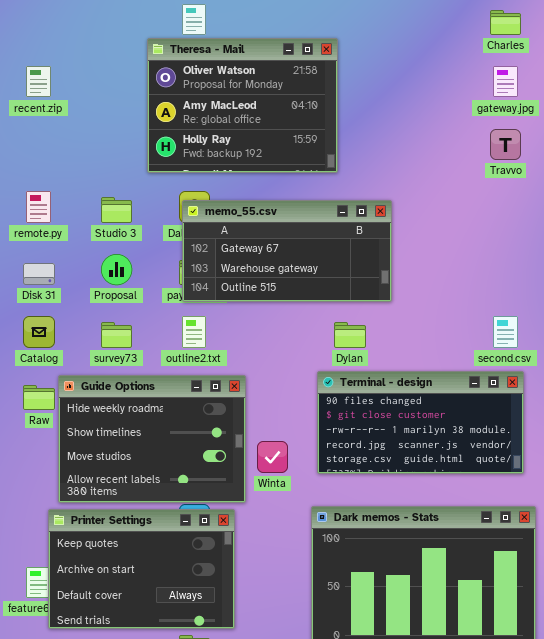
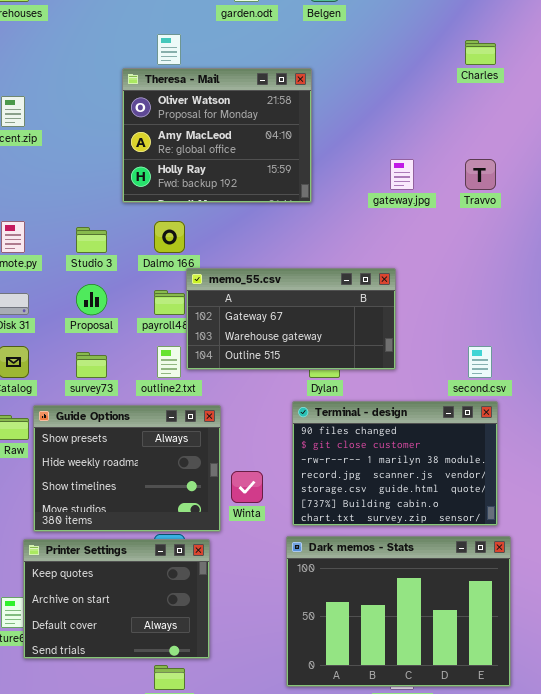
gateway.jpg: [493,66,518,97] -> [390,159,414,190], moved
memo_55.csv: [182,200,392,302] -> [186,268,396,370], moved
Terminal - design: [317,371,524,474] -> [292,401,498,526], resized
Guide Options: [58,375,246,503] -> [33,405,221,532], scrolled up 1 row

